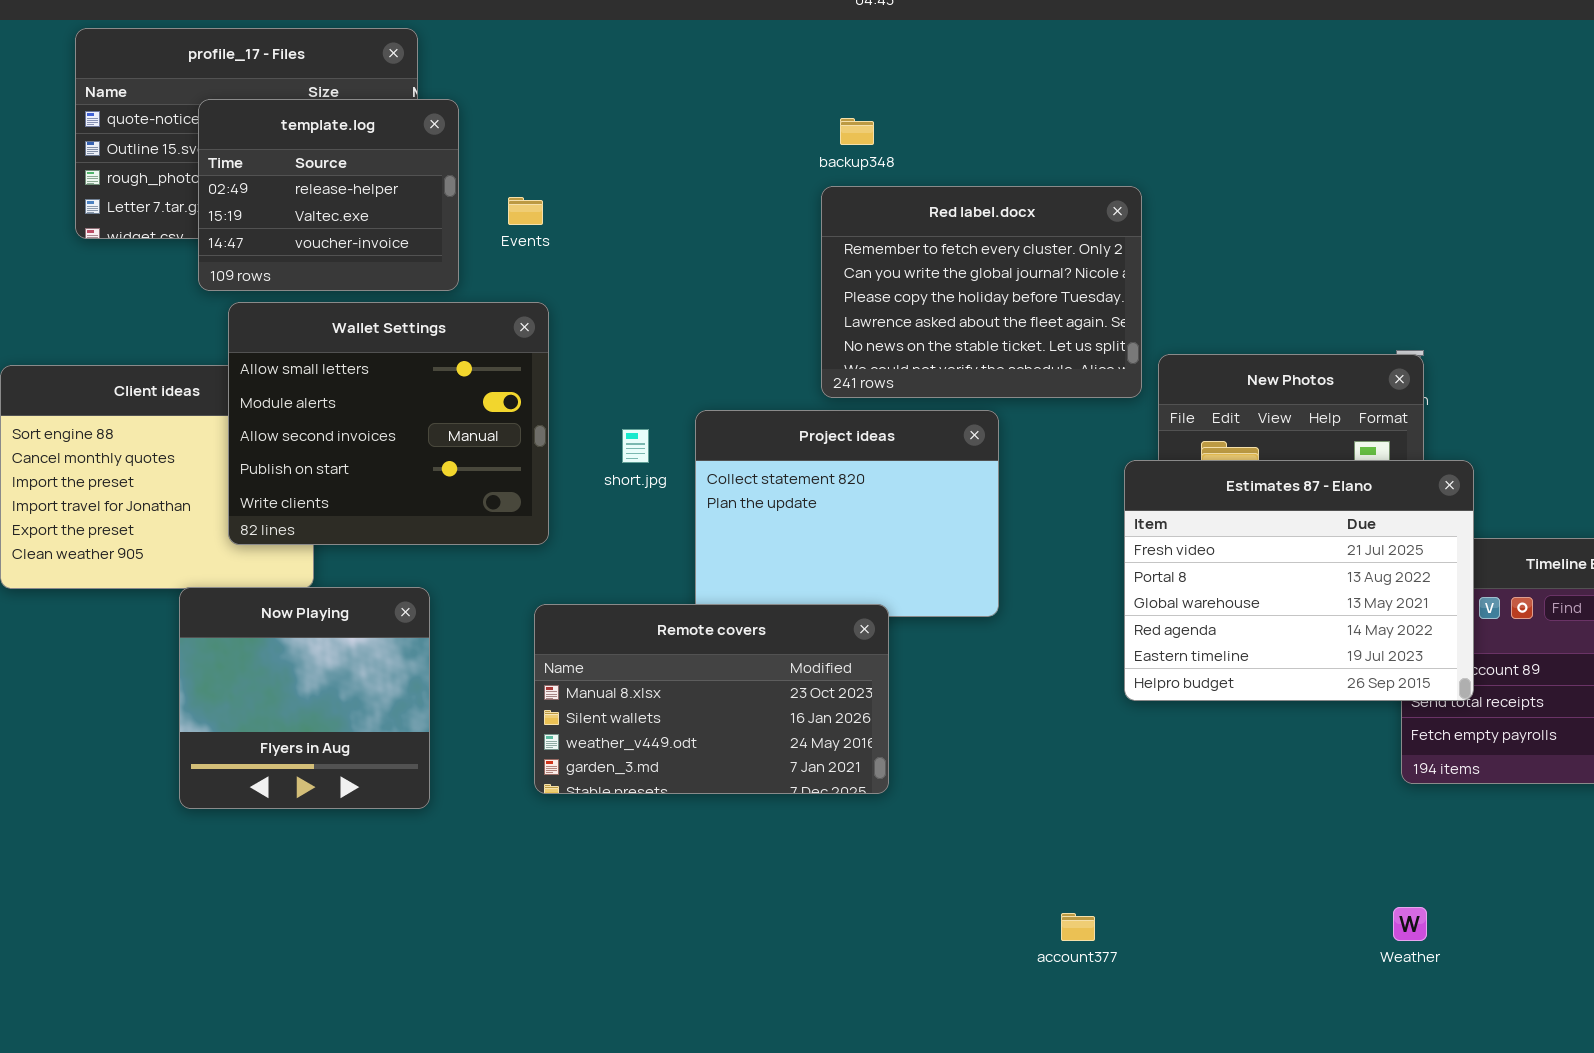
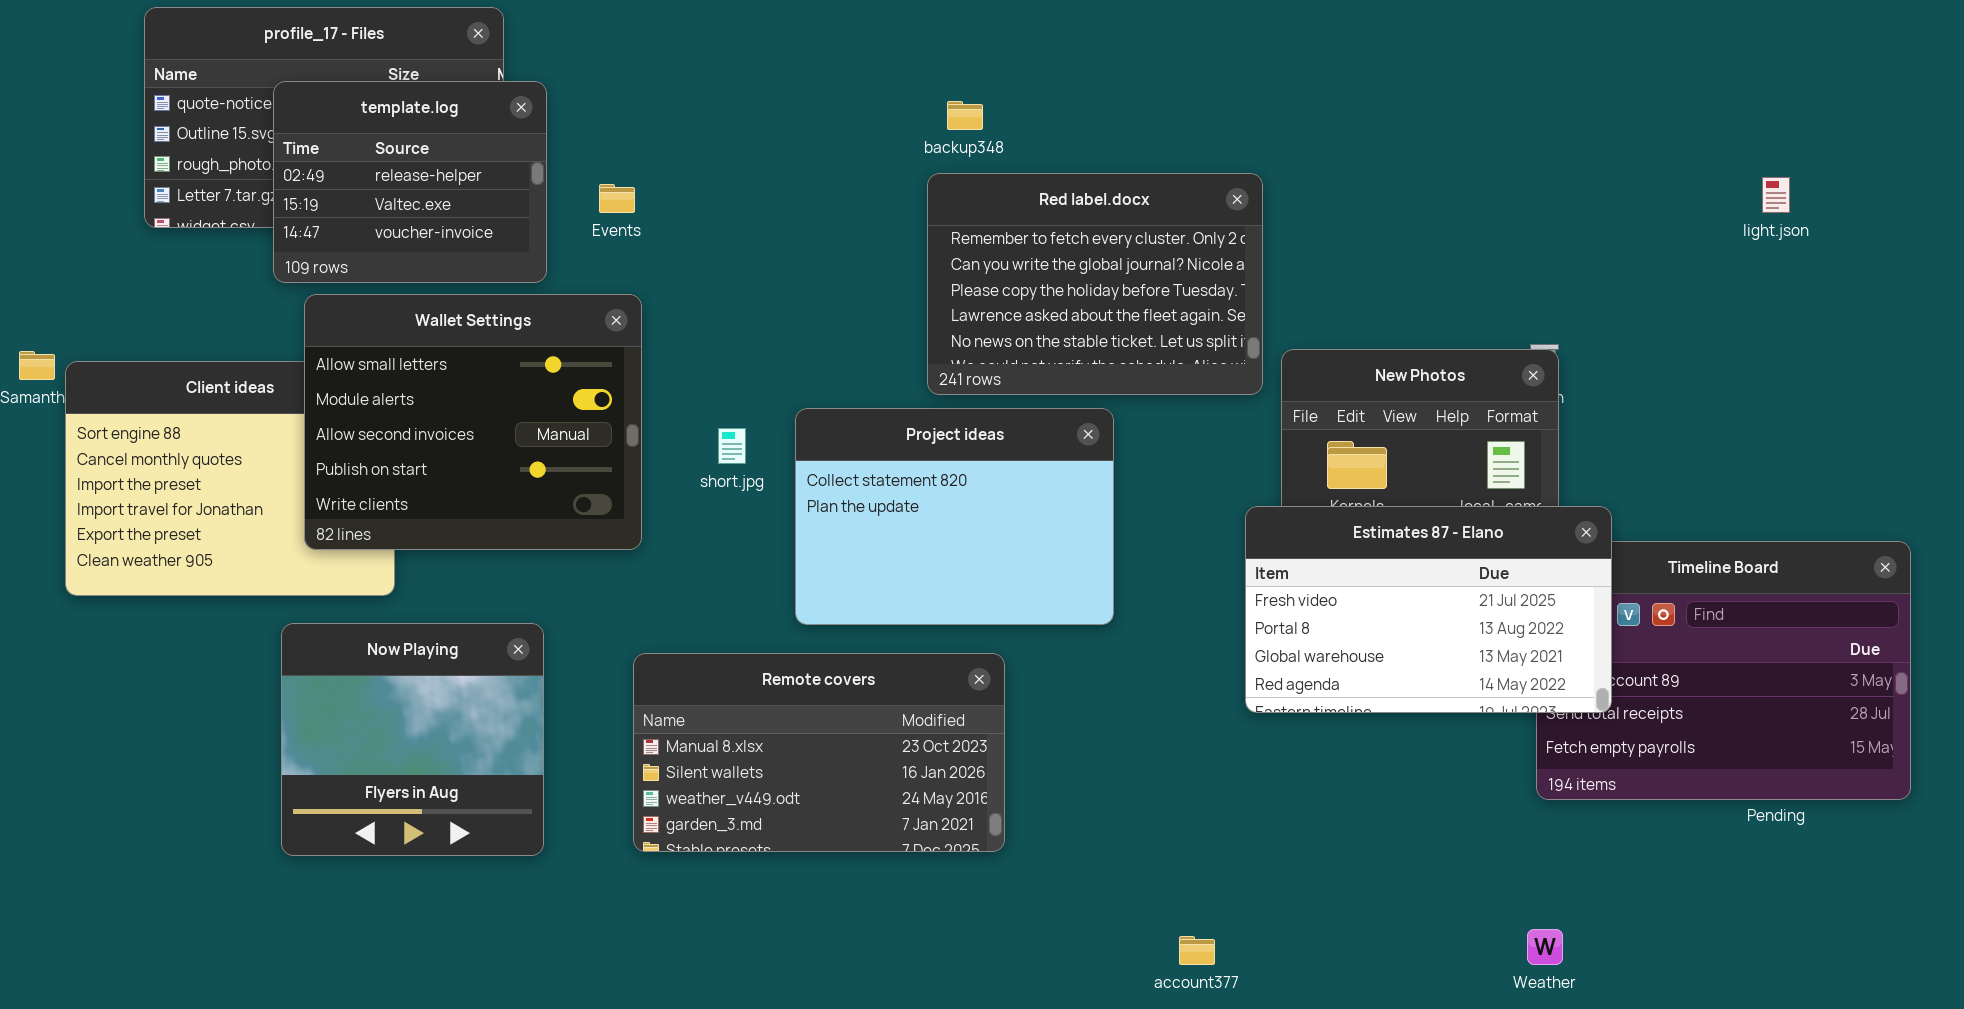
Estimates 87 - Elano: [1124,460,1474,701] -> [1245,506,1612,713], resized
Now Playing: [179,587,430,809] -> [281,623,544,856], moved
Remote covers: [534,604,889,794] -> [633,653,1005,852], moved

